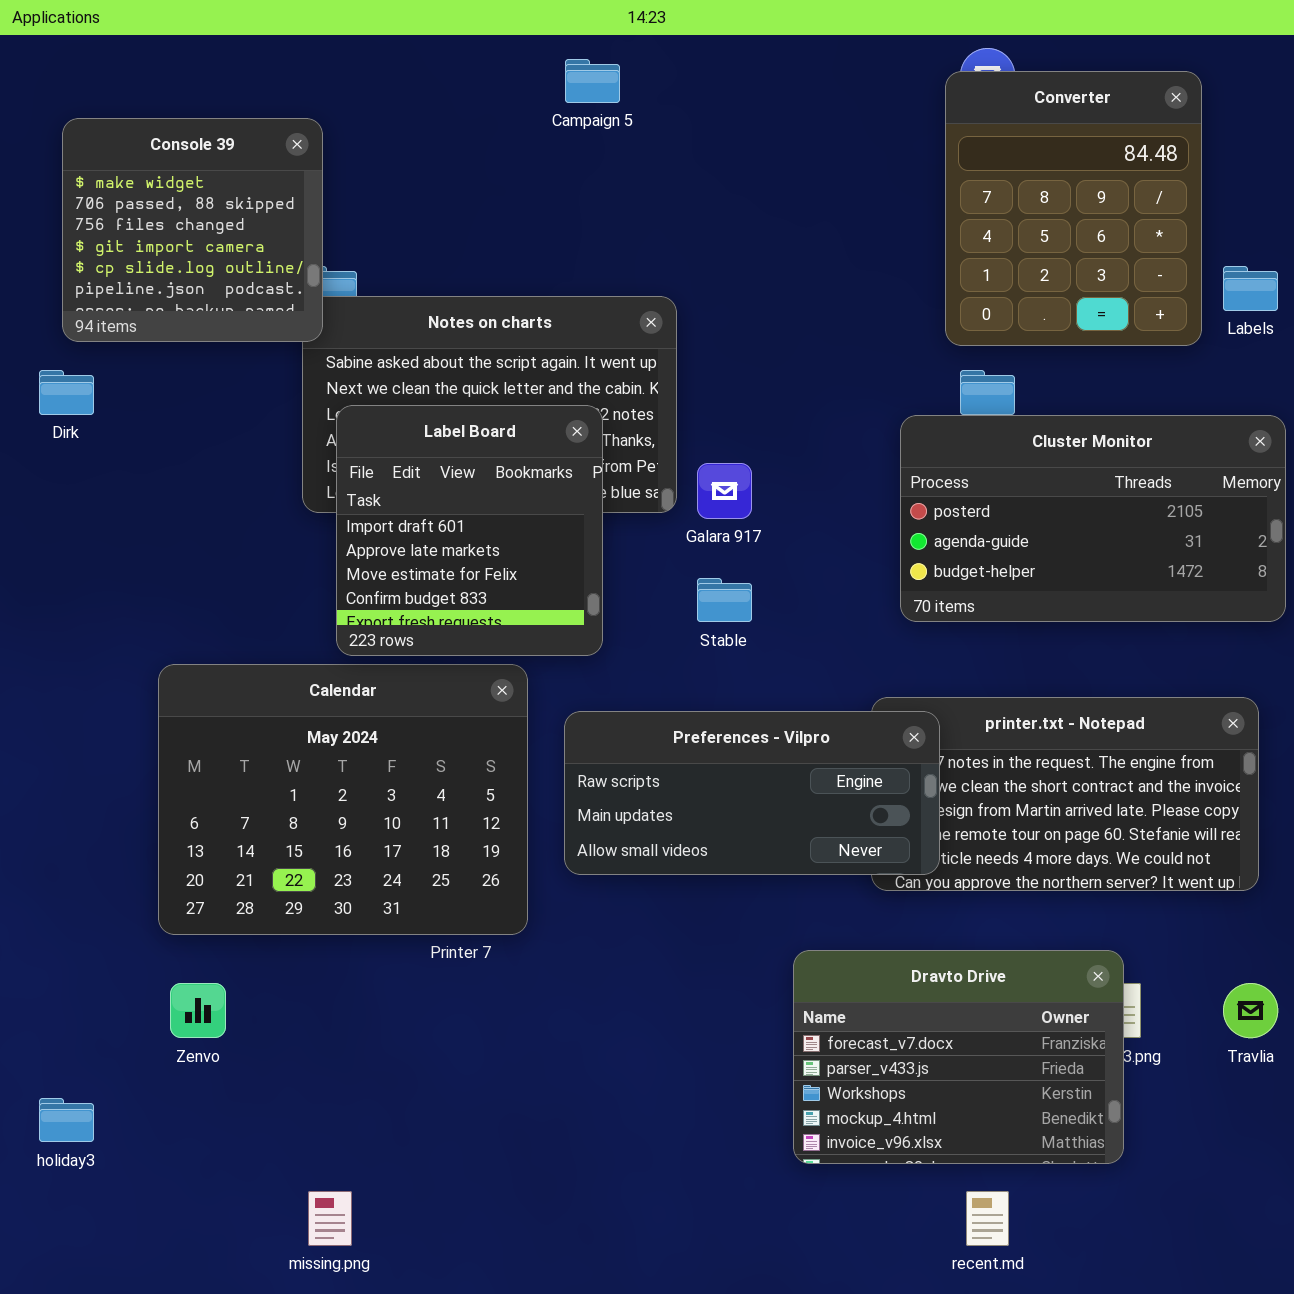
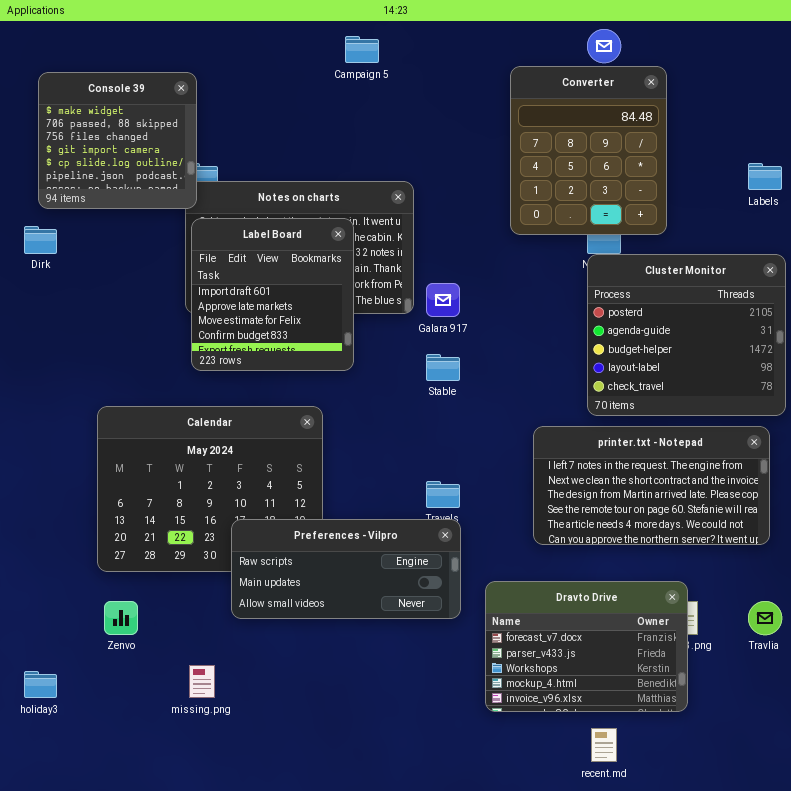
Converter: [945,71,1202,346] -> [510,66,667,235], moved
Label Board: [336,405,603,656] -> [191,218,354,371], moved
Cluster Monitor: [900,415,1286,622] -> [587,254,786,416], resized
Preferences - Vilpro: [564,711,940,875] -> [231,519,461,619], moved
missing.png: [308,1191,352,1246] -> [189,665,215,698], moved

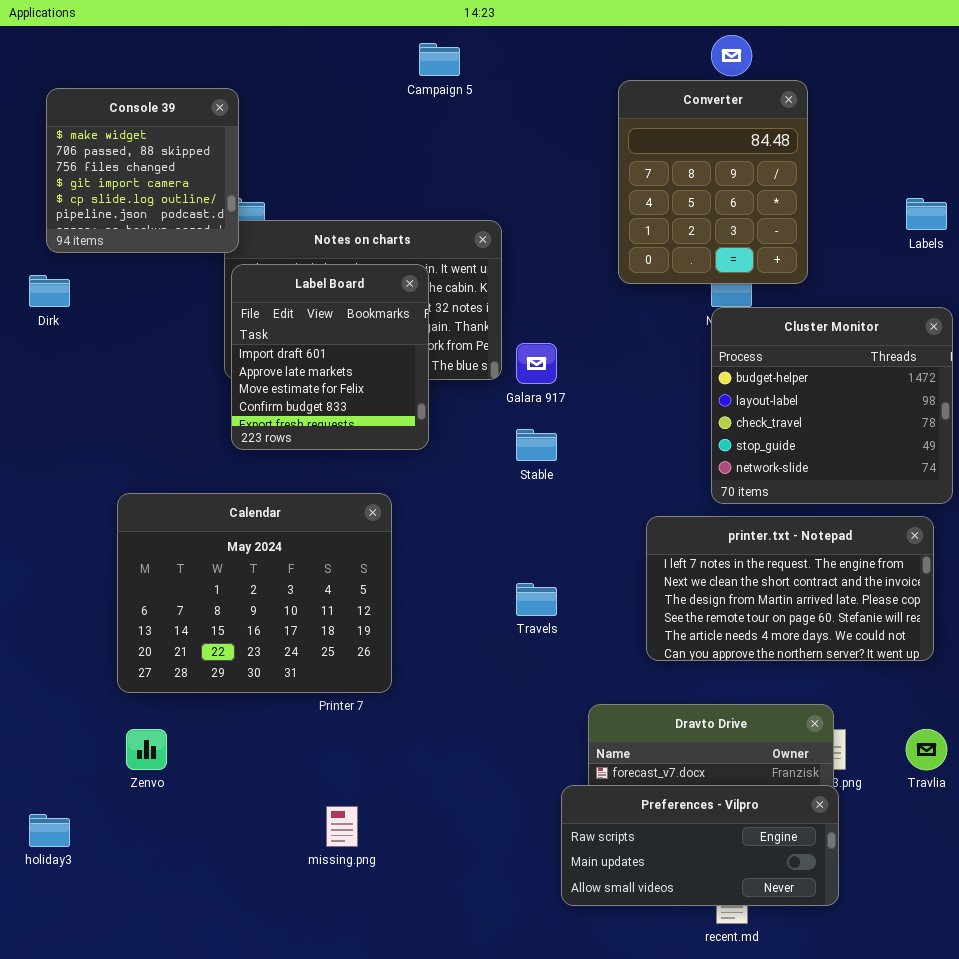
Cluster Monitor: [587,254,786,416] -> [711,307,953,504], scrolled down 2 rows
Preferences - Vilpro: [231,519,461,619] -> [561,785,839,906], moved
missing.png: [189,665,215,698] -> [326,806,358,847], moved

